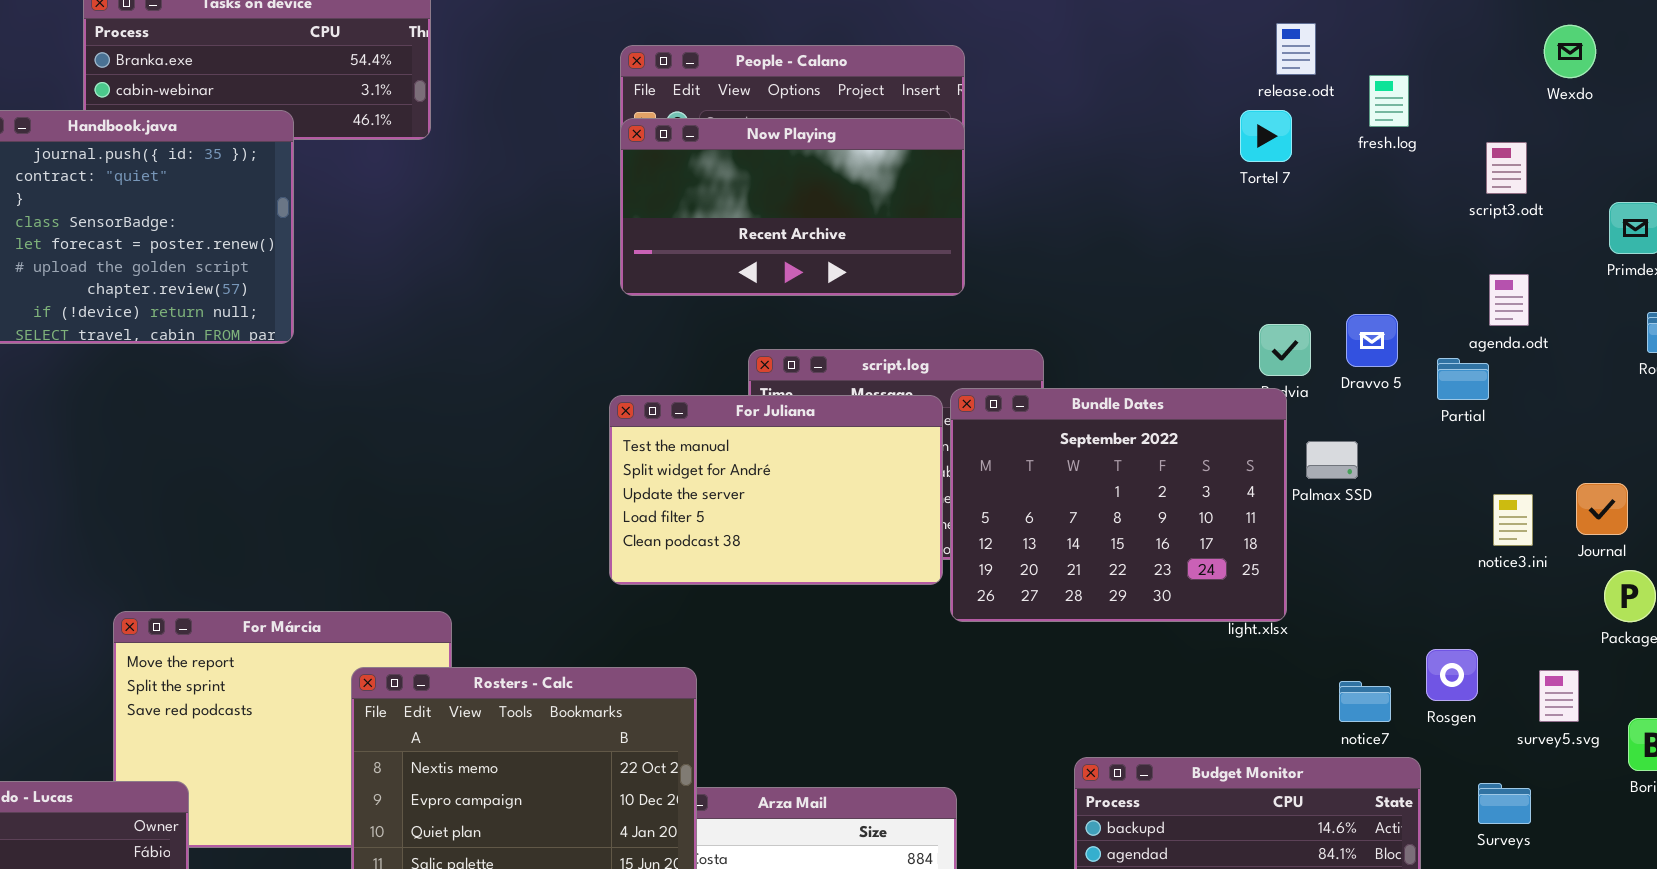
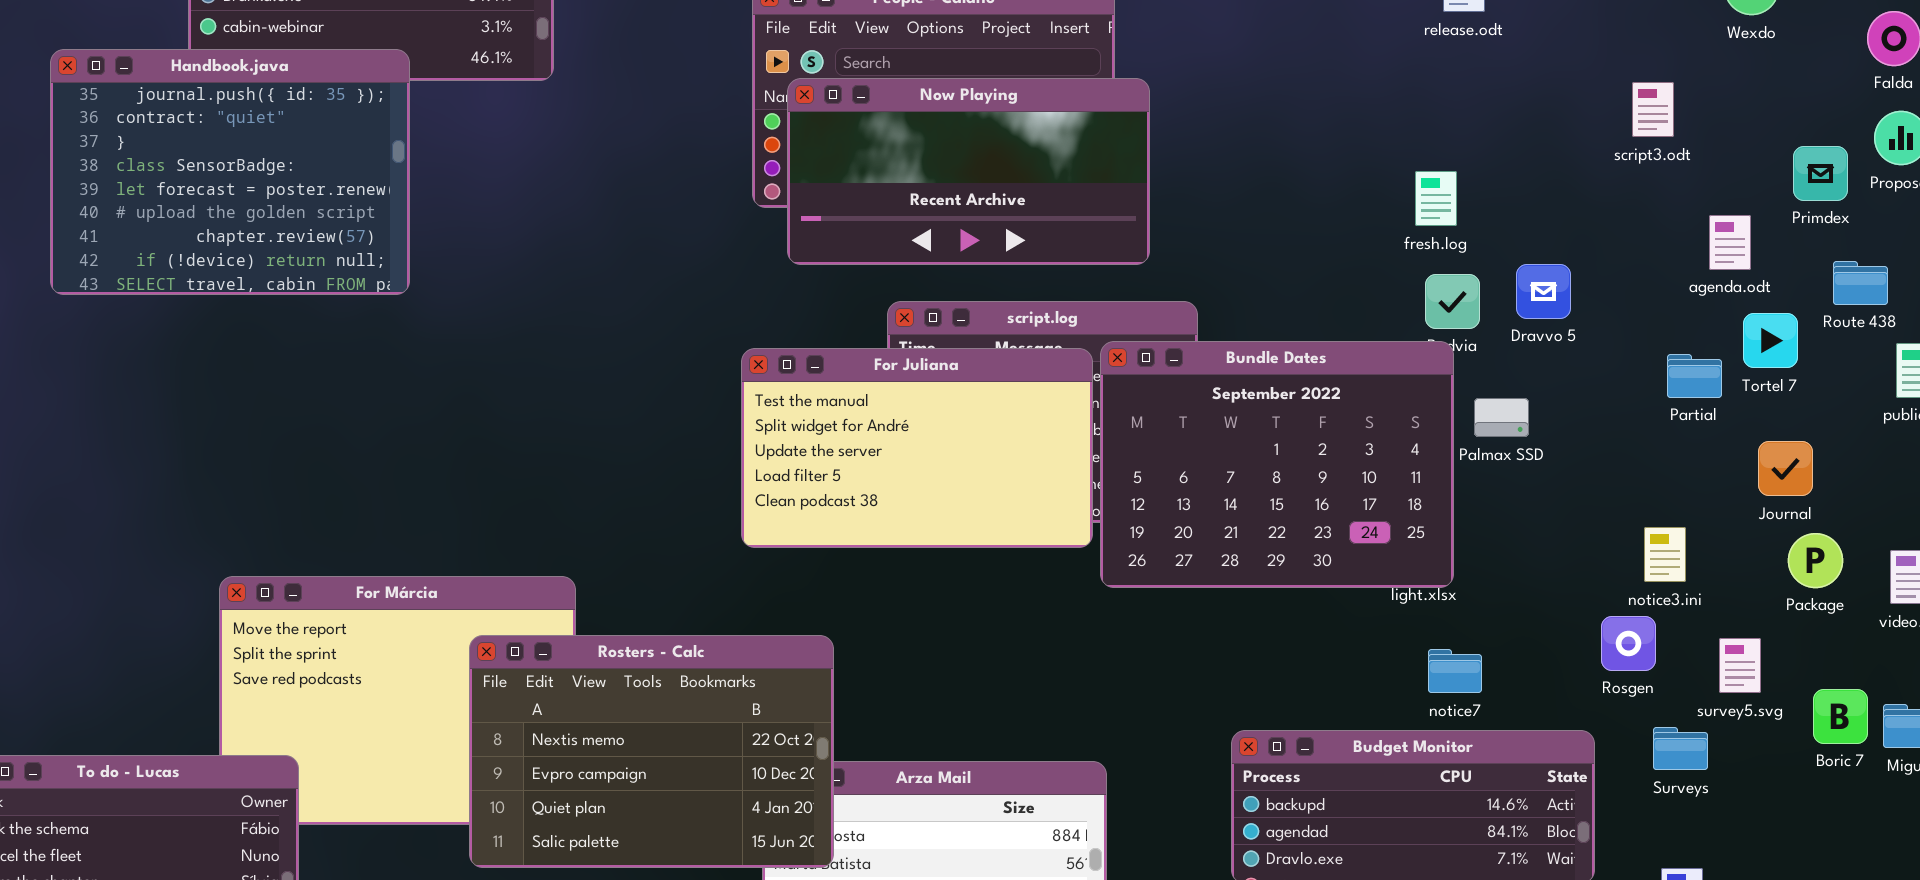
fresh.log: [1369,75,1409,127] -> [1415,171,1457,226], moved
Tortel 7: [1240,110,1292,162] -> [1743,313,1798,368], moved
Now Playing: [620,118,965,296] -> [787,78,1150,265], moved
script3.odt: [1486,142,1527,194] -> [1632,82,1674,137], moved
agenda.odt: [1489,274,1529,326] -> [1709,215,1751,270], moved
Partial: [1437,358,1489,400] -> [1667,354,1722,398], moved
notice3.ini: [1493,494,1533,546] -> [1644,527,1686,582], moved
notice7: [1339,681,1391,722] -> [1428,649,1482,693], moved
Surveys: [1478,783,1531,824] -> [1653,727,1708,770], moved

